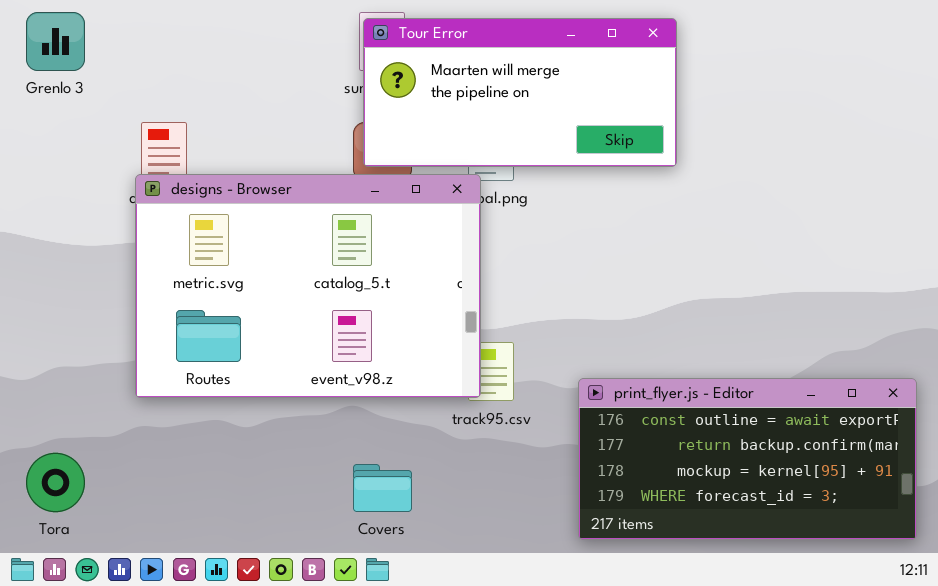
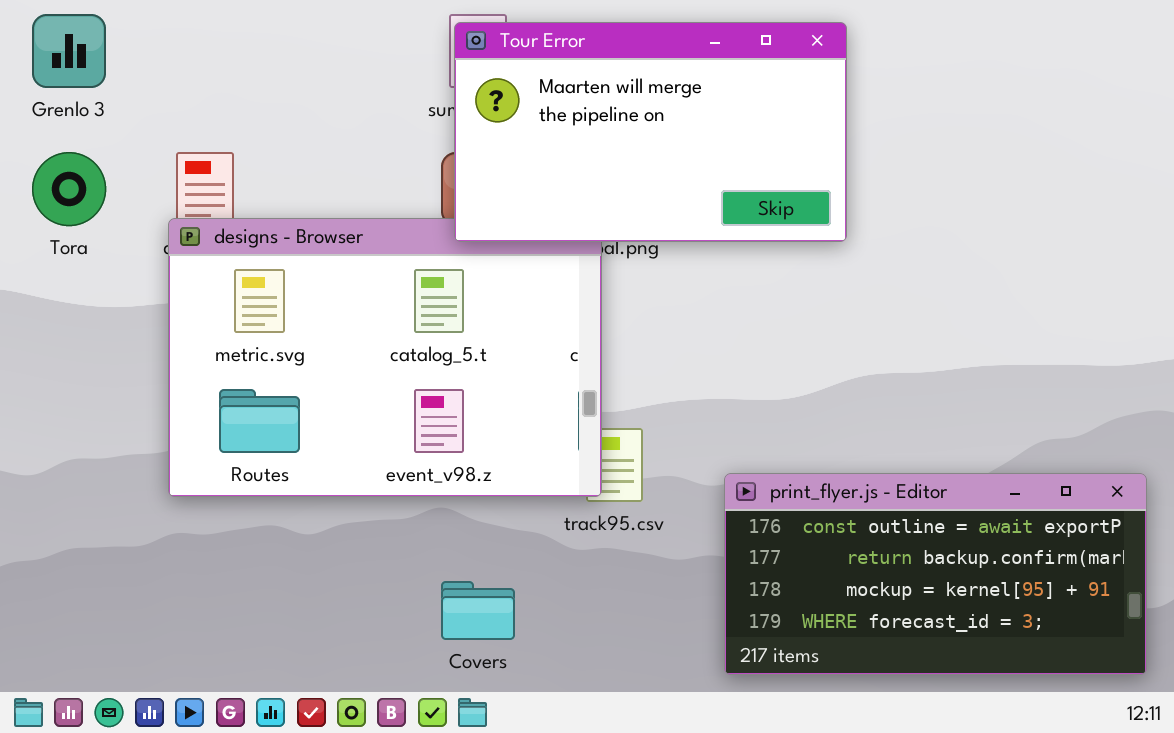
Tour Error: [363,18,677,167] -> [454,22,847,242], resized
Tora: [26,453,85,512] -> [32,152,106,226], moved

